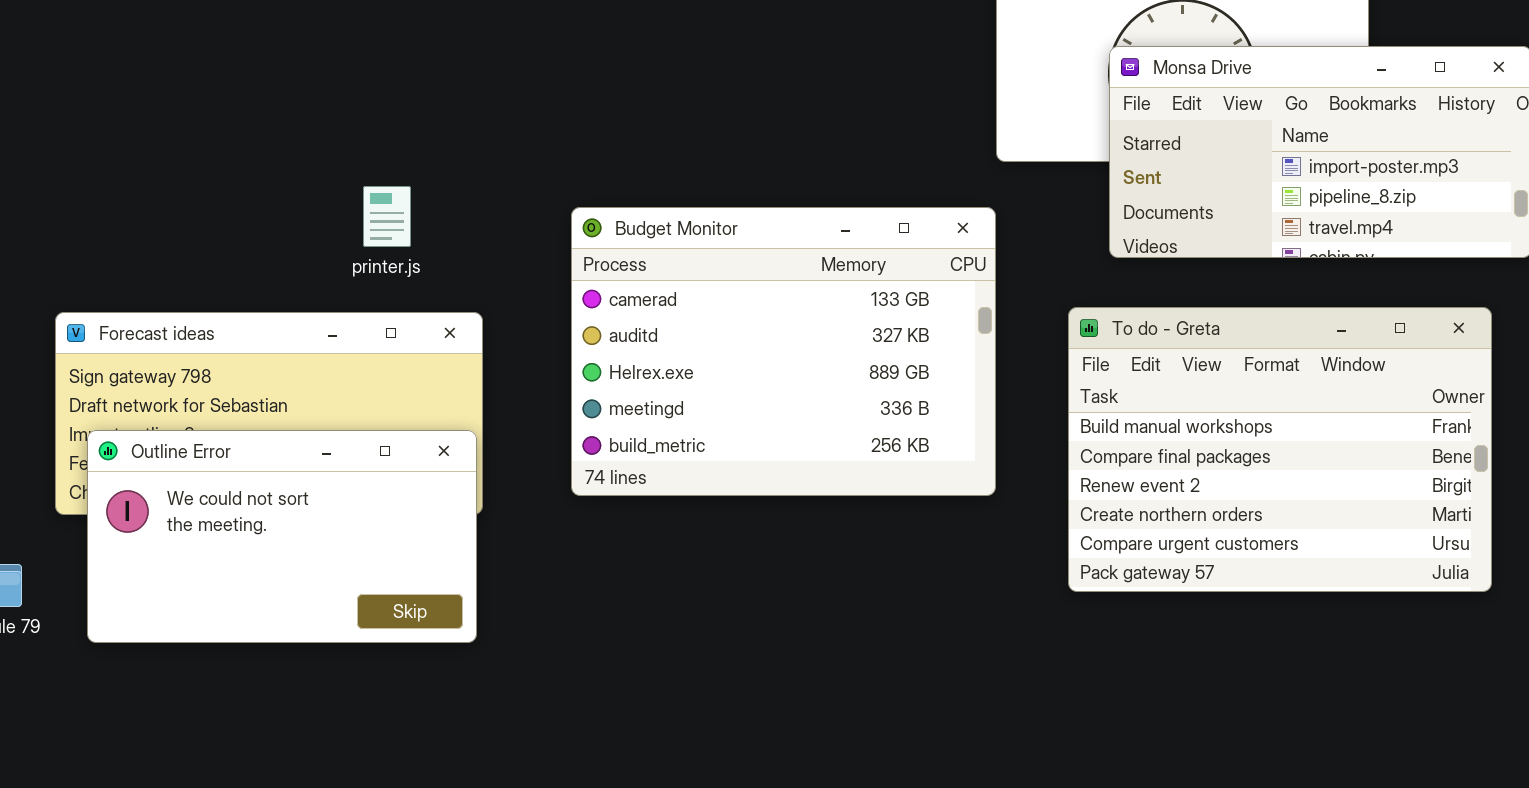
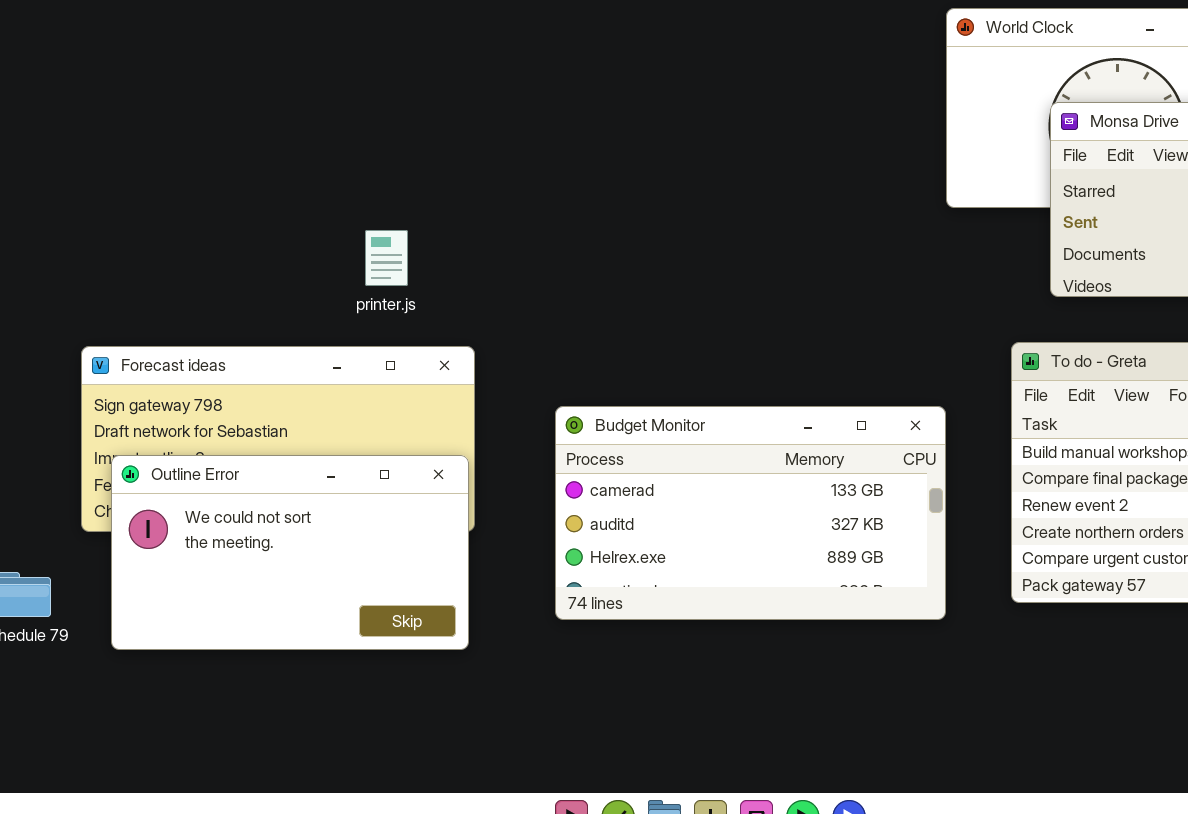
Budget Monitor: [571,207,996,496] -> [555,406,946,620], moved, resized

